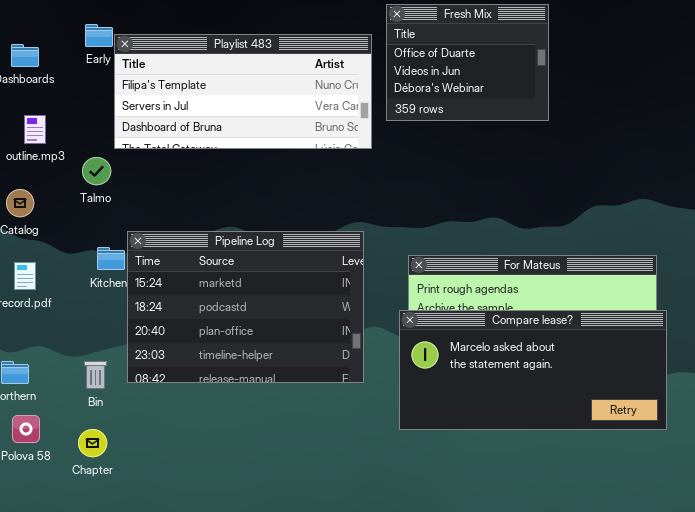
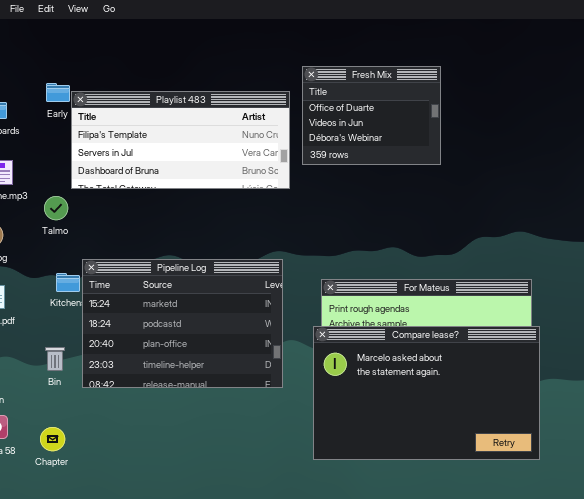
Compare lease?: [399,310,667,430] -> [313,326,540,460], resized
Bin: [84,361,107,389] -> [45,347,65,371], moved

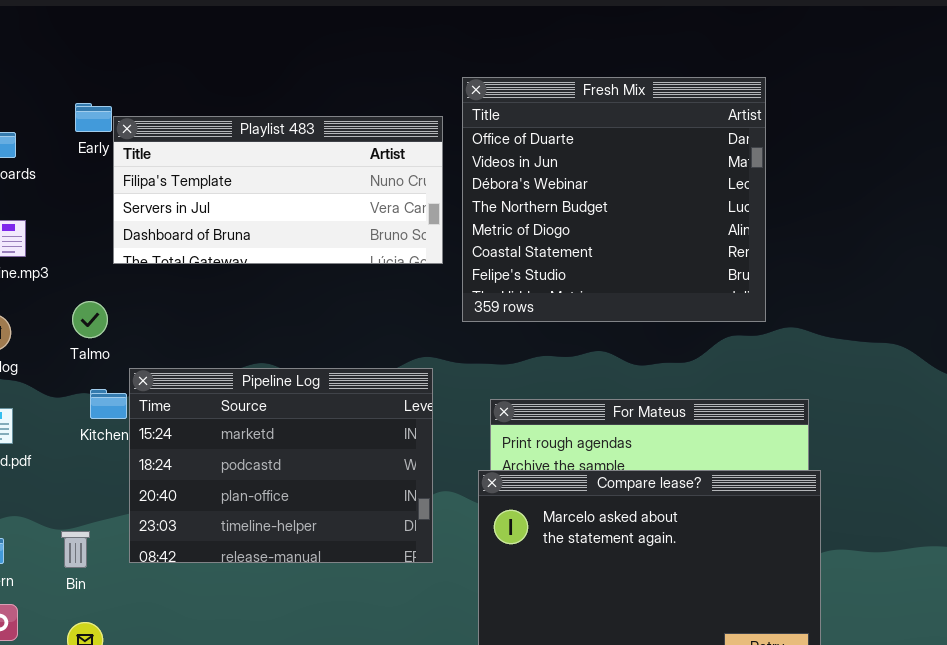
Fresh Mix: [302,66,441,165] -> [462,77,766,322], resized
Talmo: [44,196,68,220] -> [72,301,108,338], moved
Bin: [45,347,65,371] -> [61,531,90,568], moved

